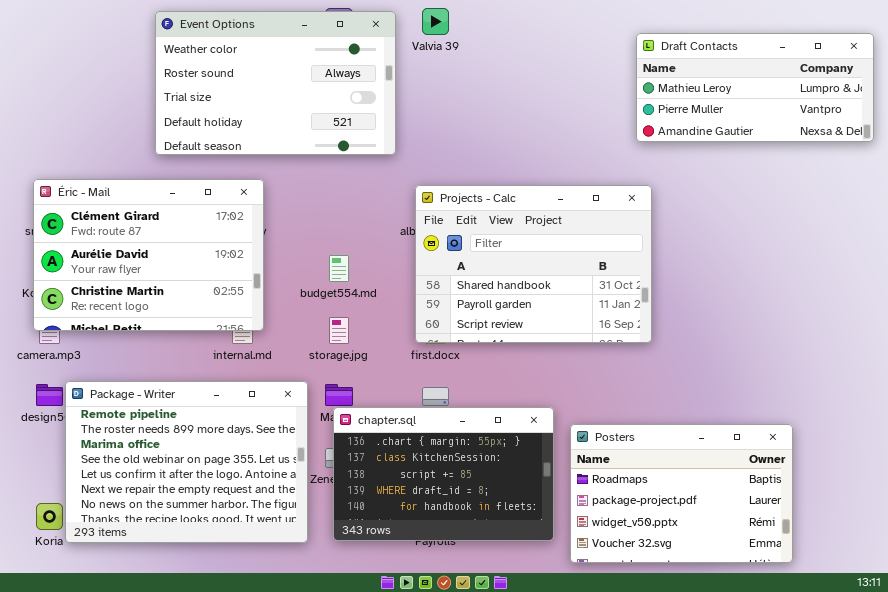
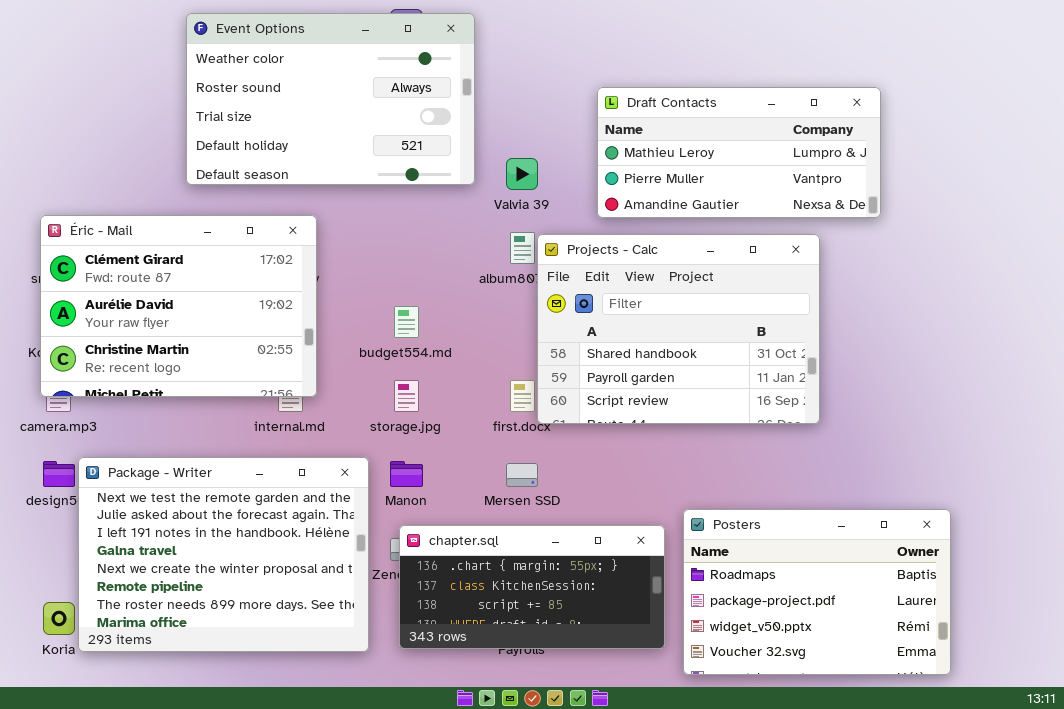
Valvia 39: [422,8,449,35] -> [506,158,538,190], moved
Draft Contacts: [636,33,874,142] -> [597,87,881,218], moved
Projects - Calc: [415,185,652,343] -> [537,234,820,424], moved
Package - Writer: [65,381,308,543] -> [78,457,369,652], scrolled up 5 rows
chapter.sql: [333,407,554,541] -> [399,525,665,649], resized

